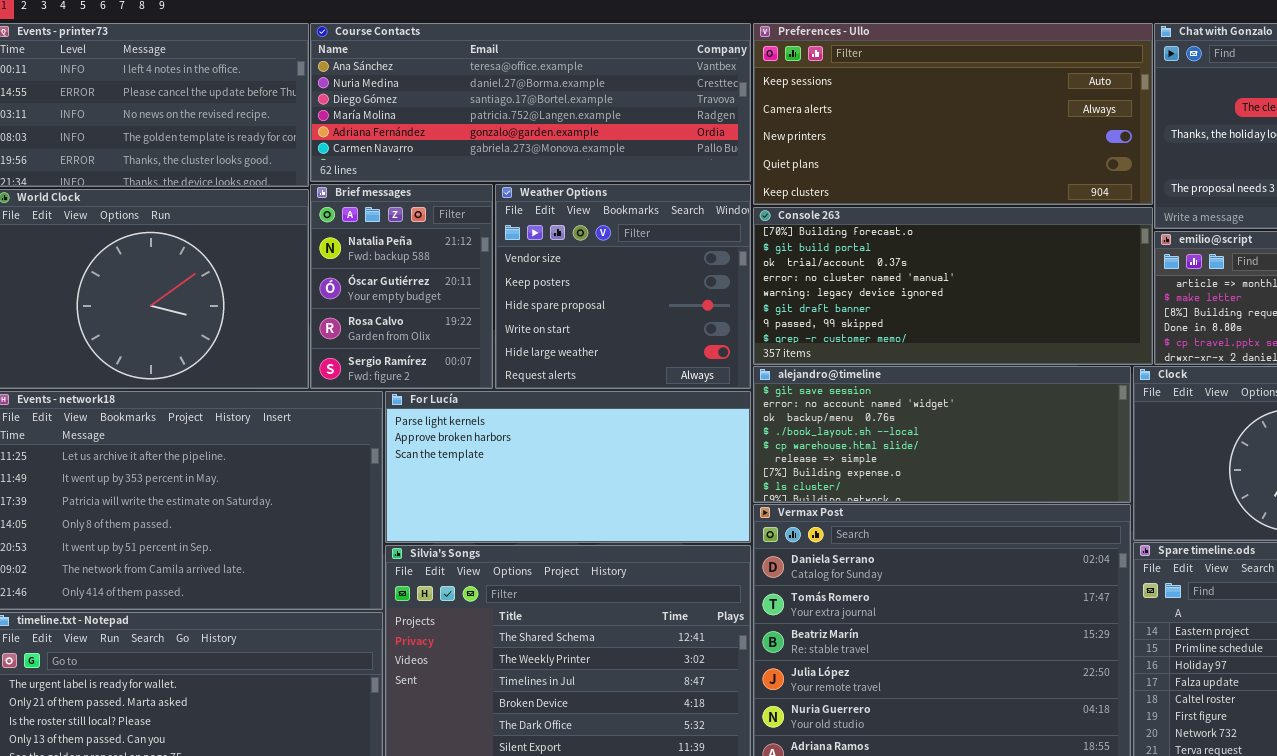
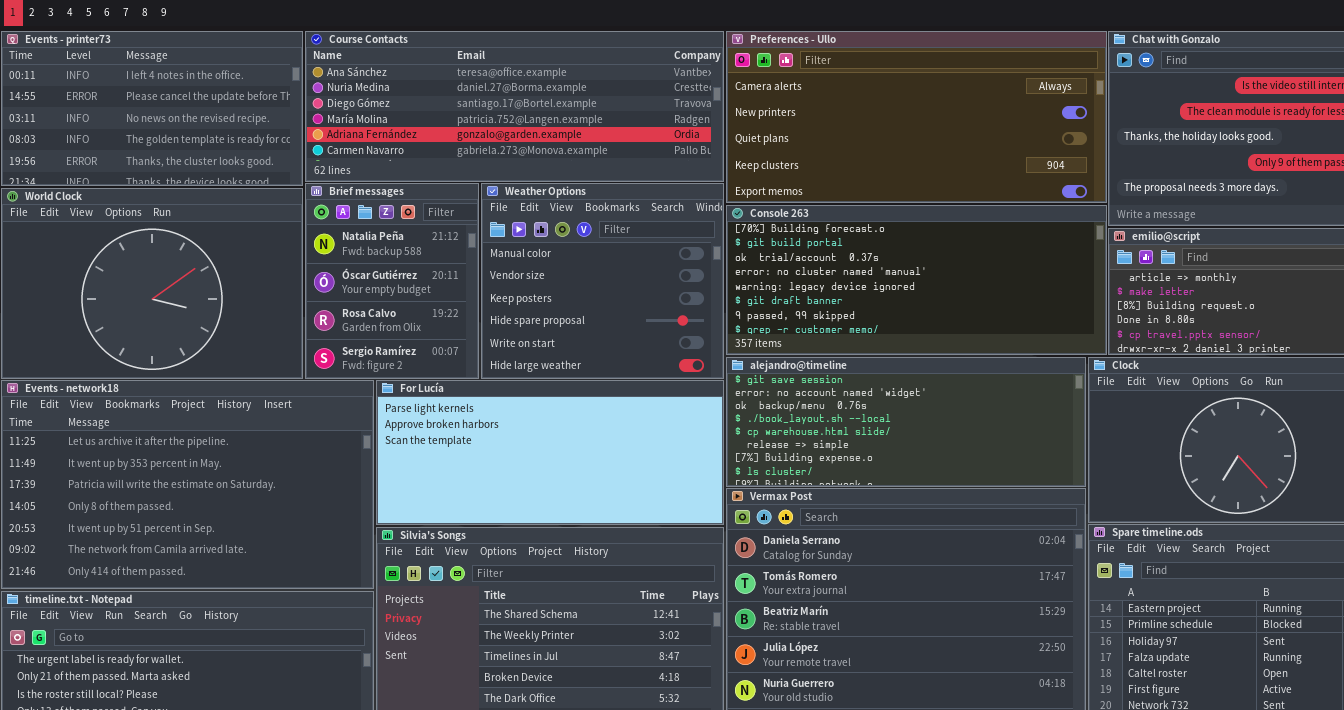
Preferences - Ullo: [753,23,1153,205] -> [726,31,1107,203], scrolled down 1 row
Weather Options: [495,184,751,389] -> [481,183,724,379], scrolled up 1 row

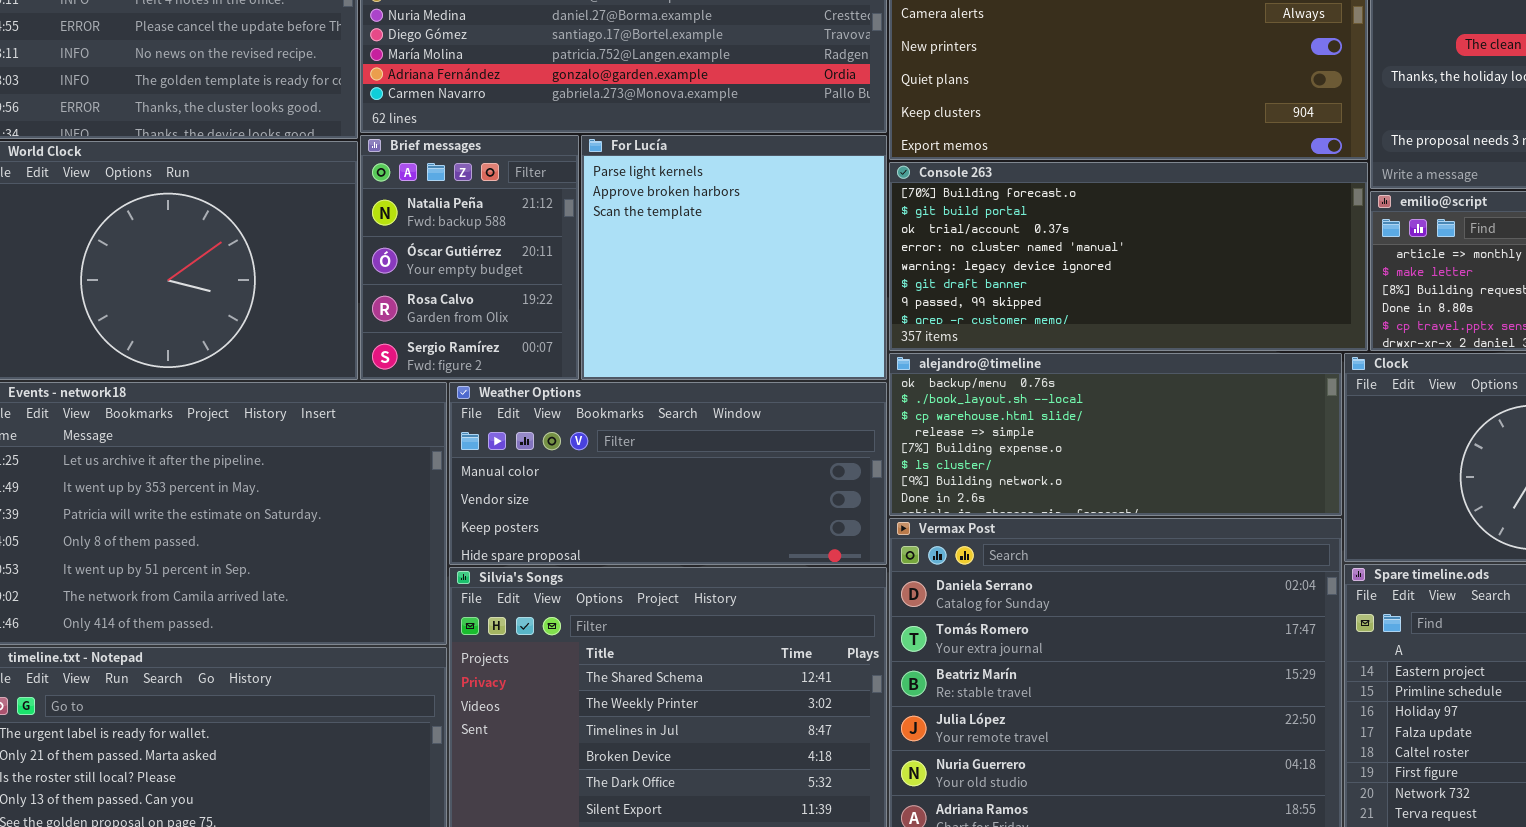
Weather Options: [481,183,724,379] -> [449,382,887,565], moved, resized
alejandro@timeline: [726,357,1086,487] -> [889,353,1342,516], scrolled down 2 rows
For Lucía: [376,380,724,525] -> [581,135,887,380], moved, resized

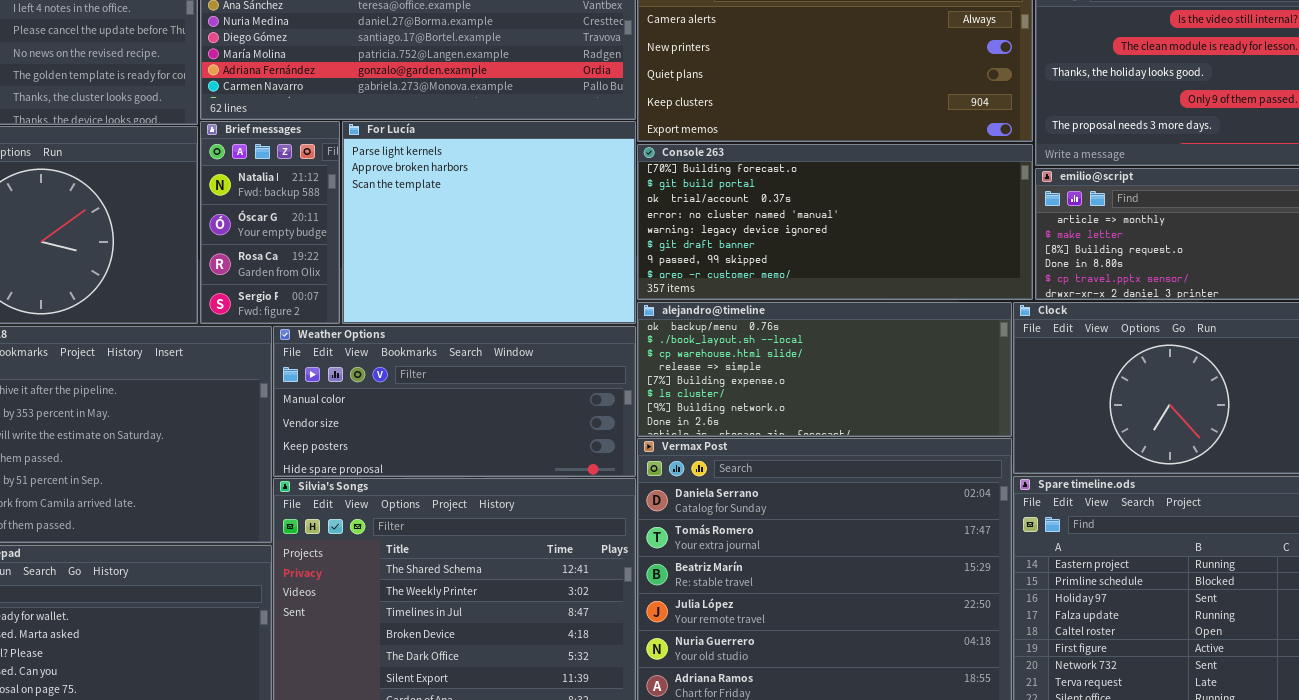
Brief messages: [360,135,579,380] -> [200,121,340,324], resized
For Lucía: [581,135,887,380] -> [342,121,636,324], resized

